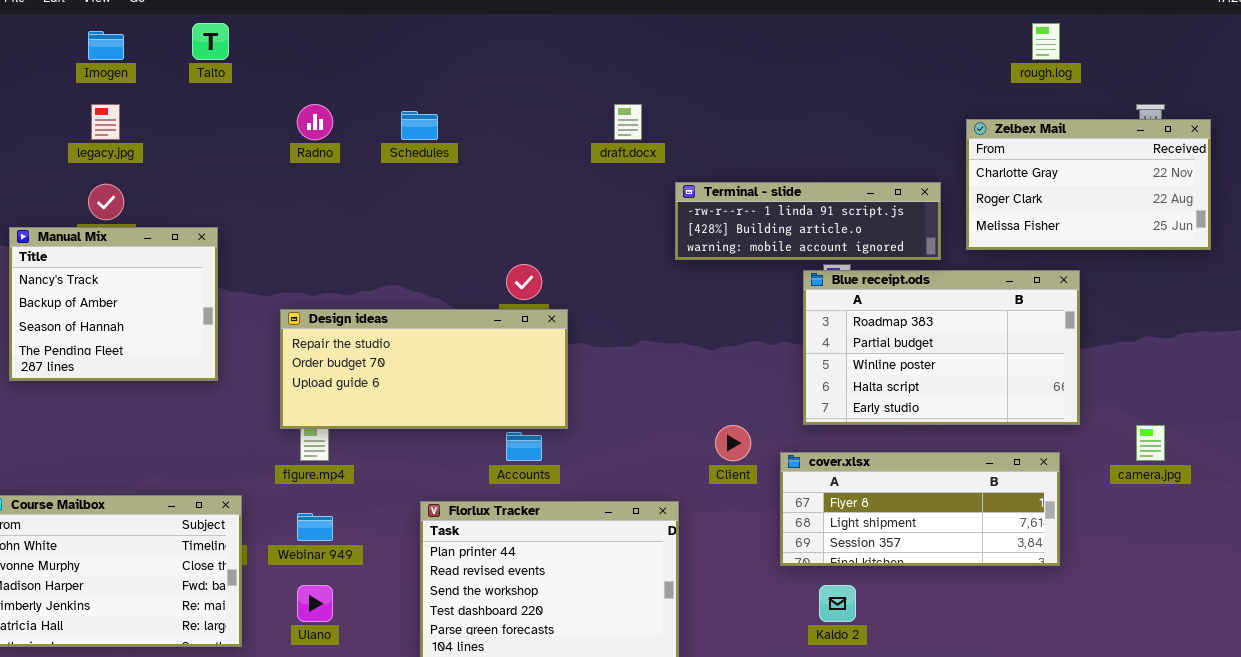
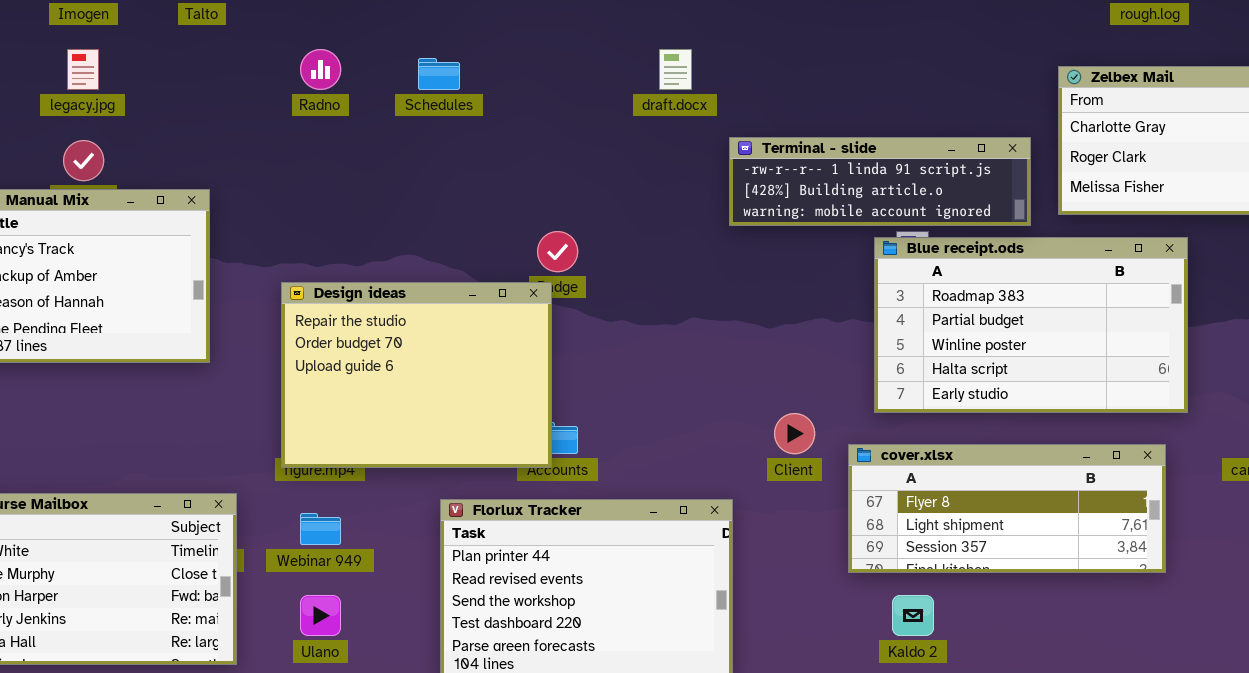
Design ideas: [280,309,568,429] -> [281,282,552,468], resized

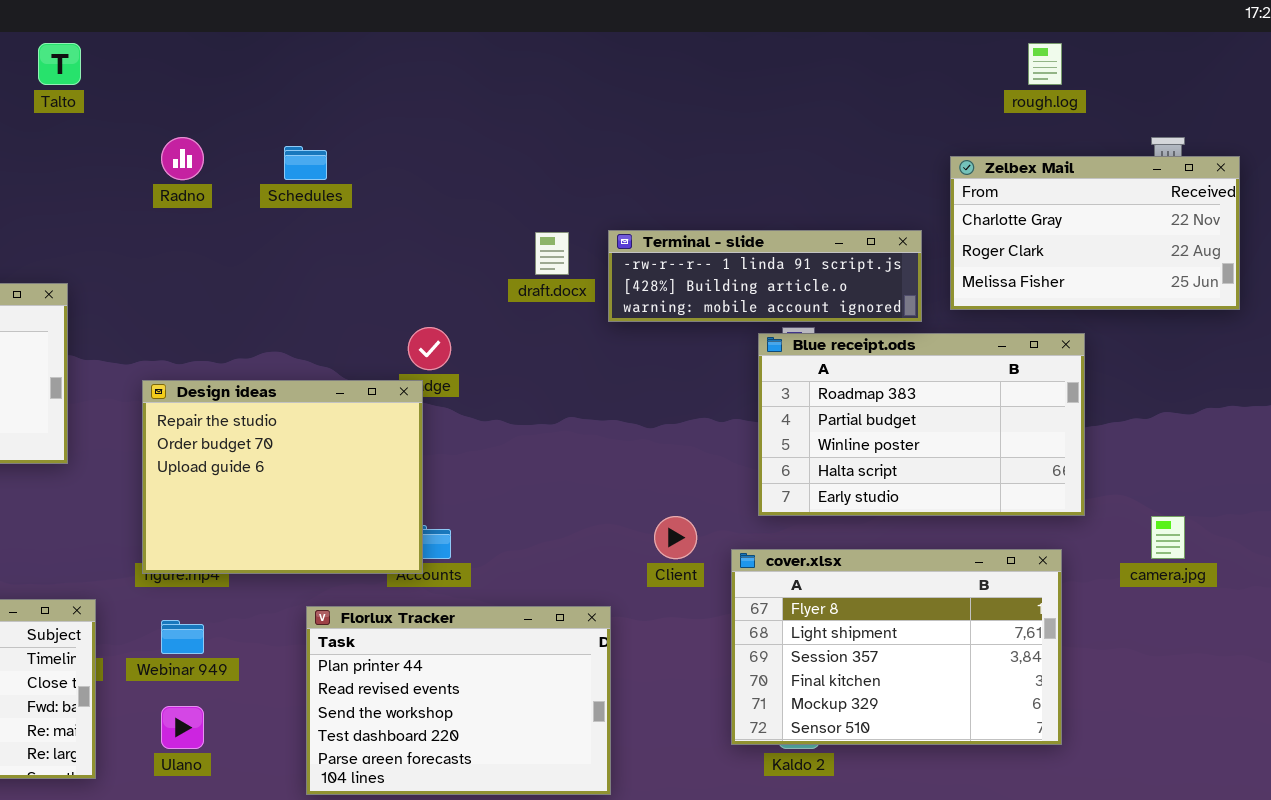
draft.docx: [659,49,692,90] -> [535,232,569,275], moved
cover.xlsx: [848,444,1166,573] -> [731,549,1062,745], resized

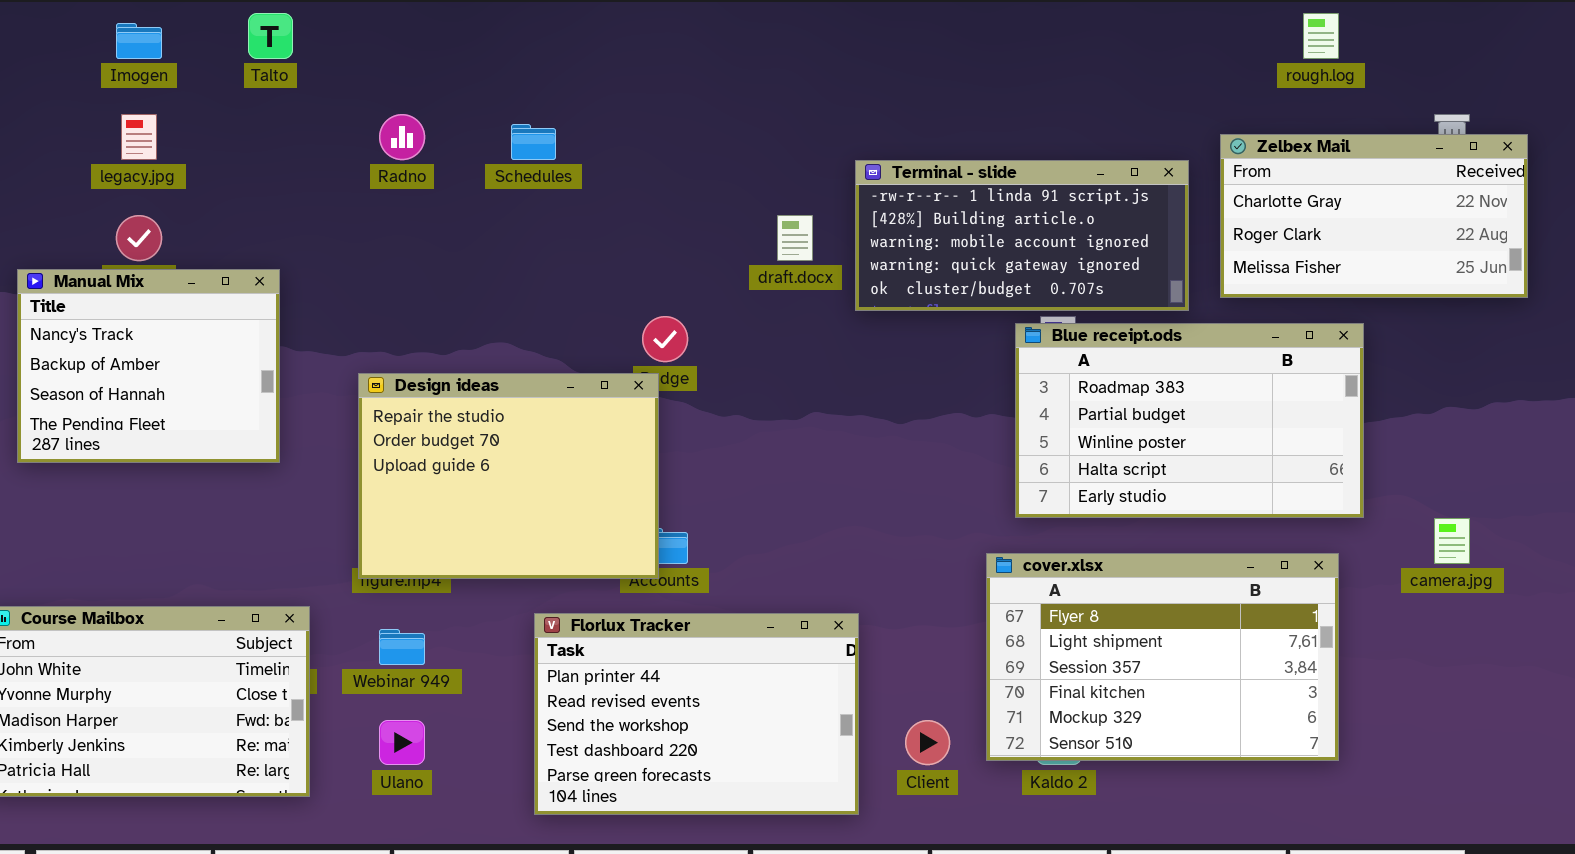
Terminal - slide: [608,230,922,322] -> [855,160,1189,311], resized
Client: [654,516,697,559] -> [905,720,950,765], moved

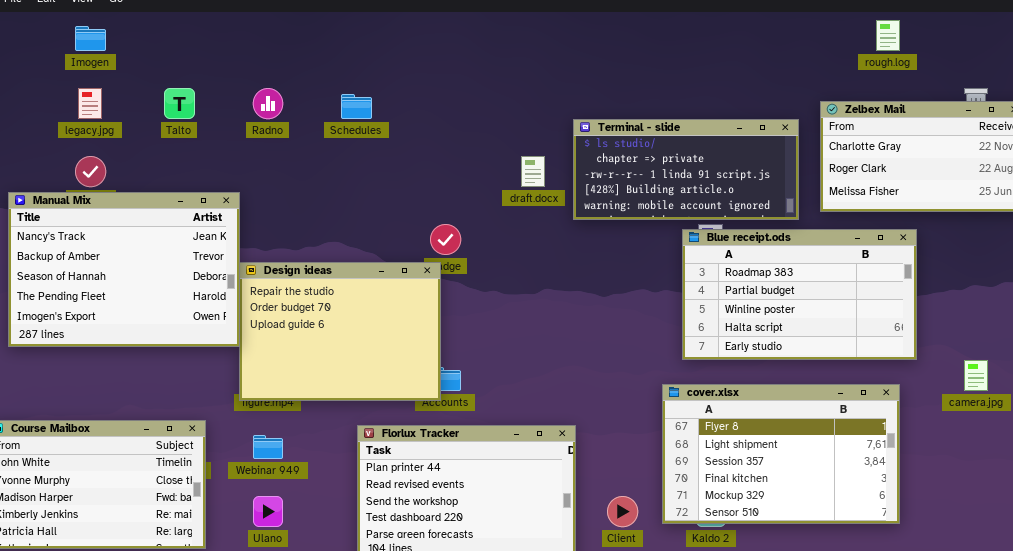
Talto: [248,13,293,59] -> [164,88,195,119], moved
Terminal - slide: [855,160,1189,311] -> [573,119,799,220], scrolled up 2 rows
Manual Mix: [17,269,280,463] -> [8,192,240,347], resized

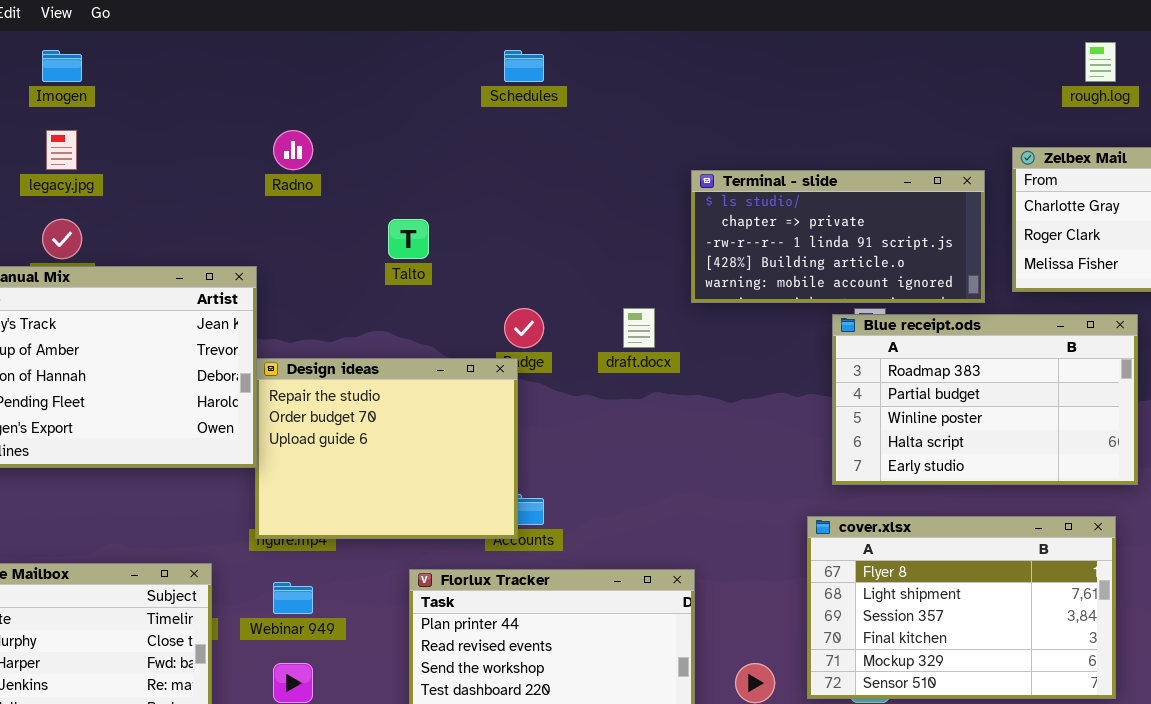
Talto: [164,88,195,119] -> [388,219,429,259], moved
Schedules: [341,94,372,119] -> [504,50,544,82], moved
draft.docx: [521,156,545,187] -> [623,308,655,348], moved

